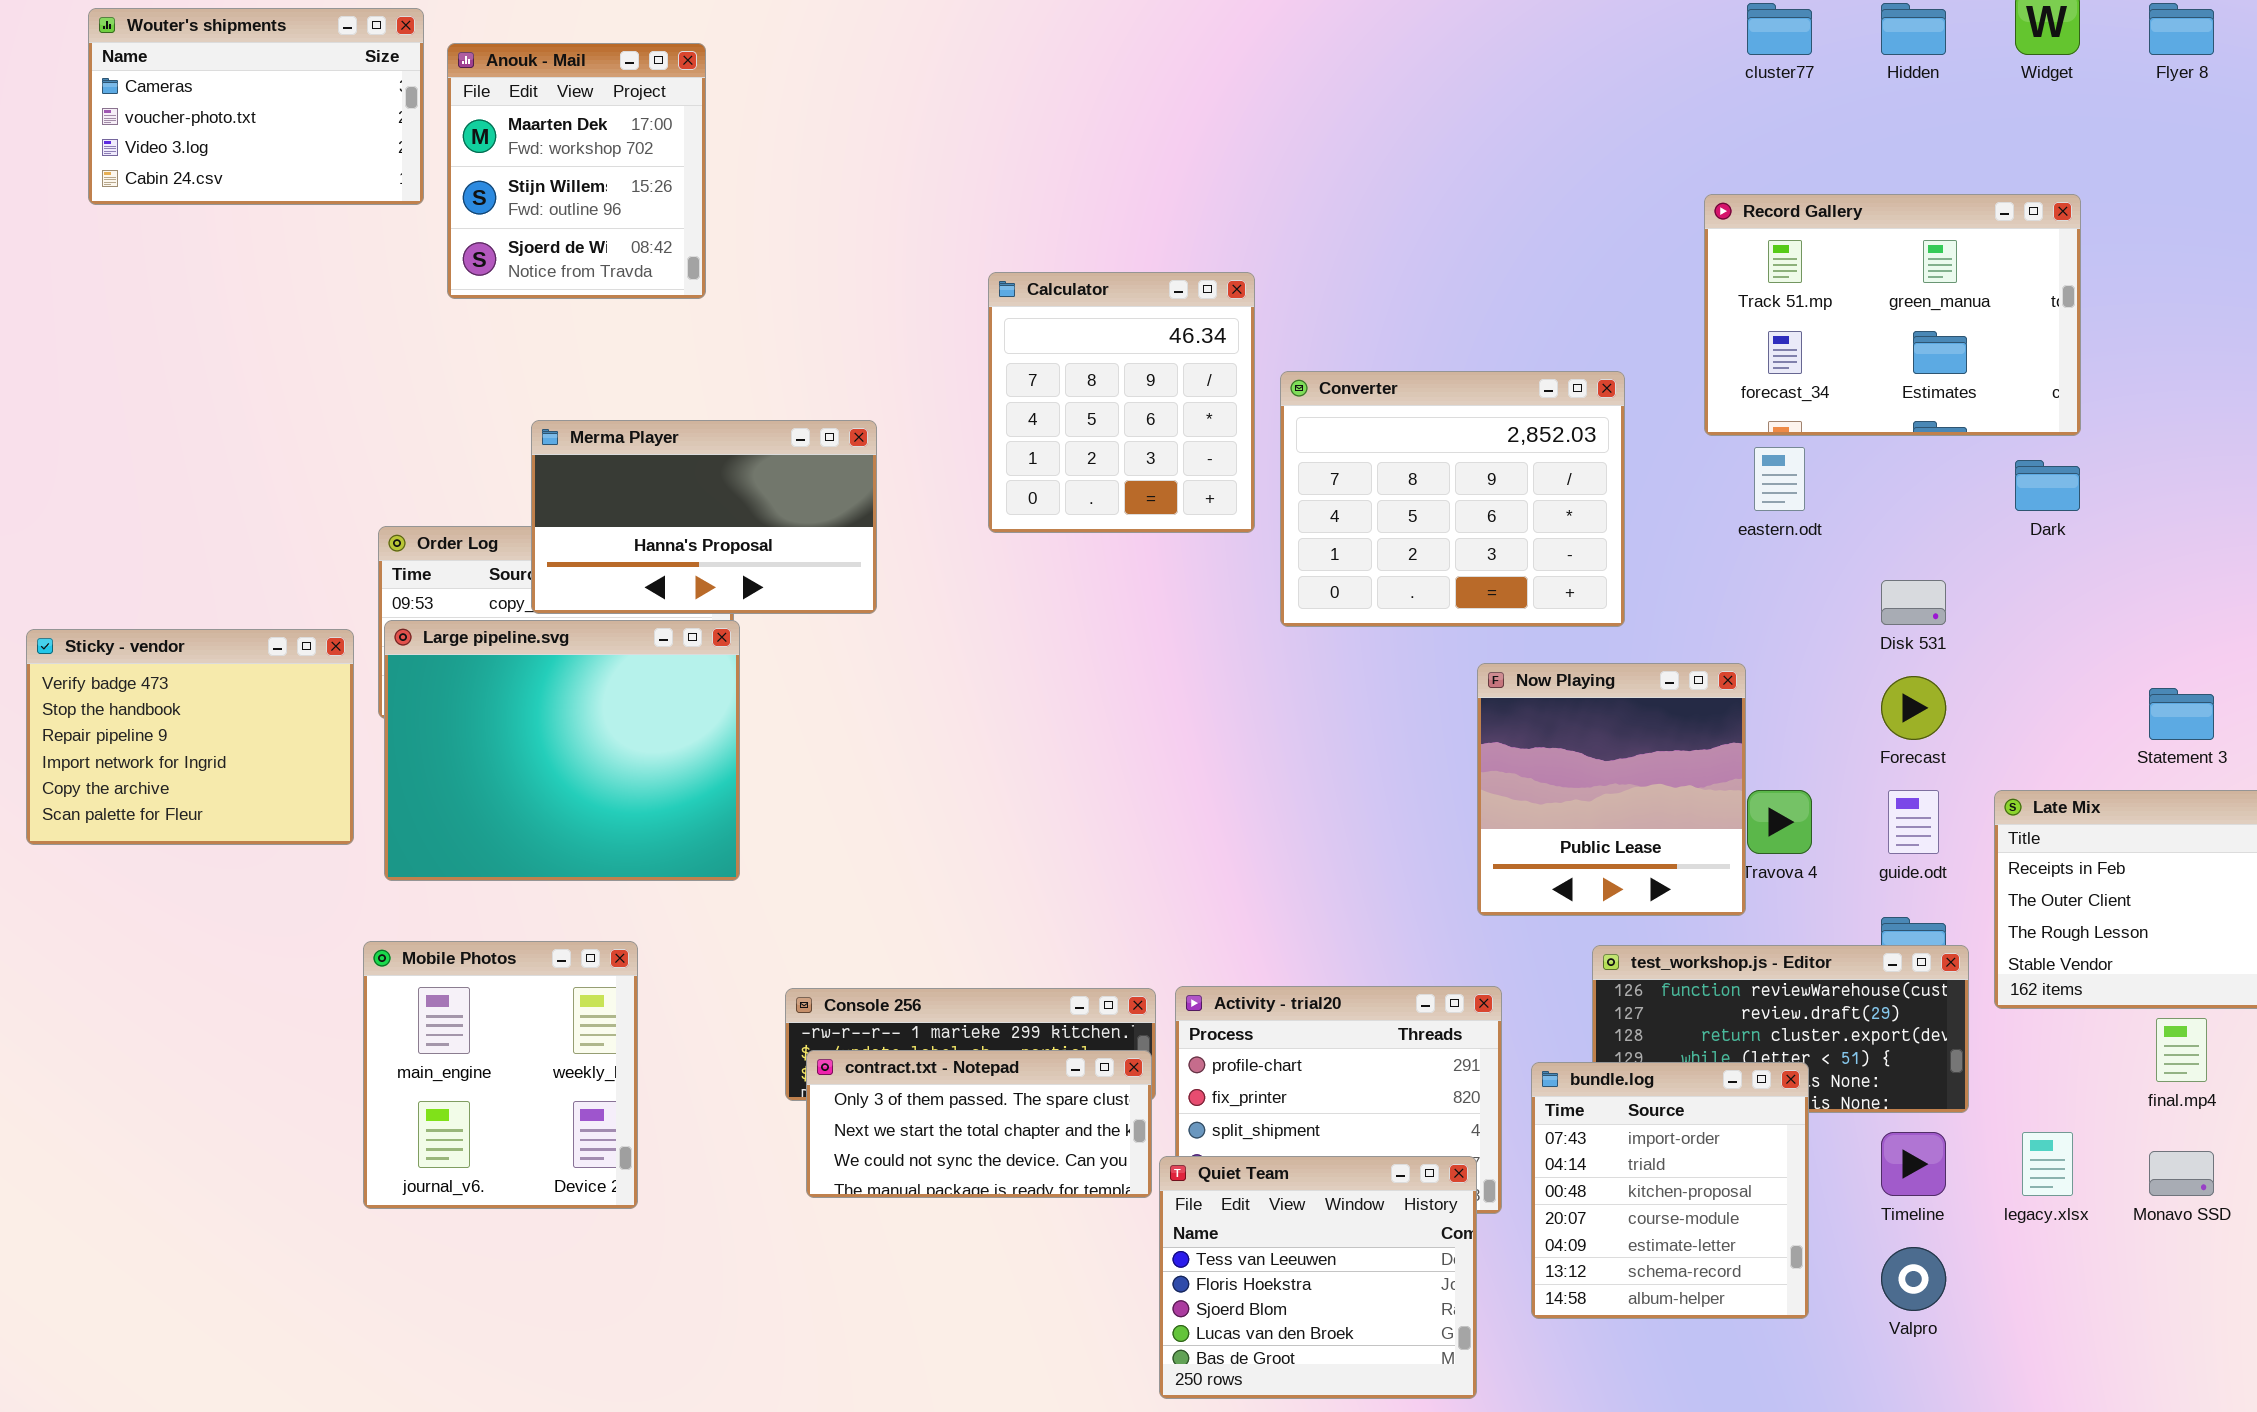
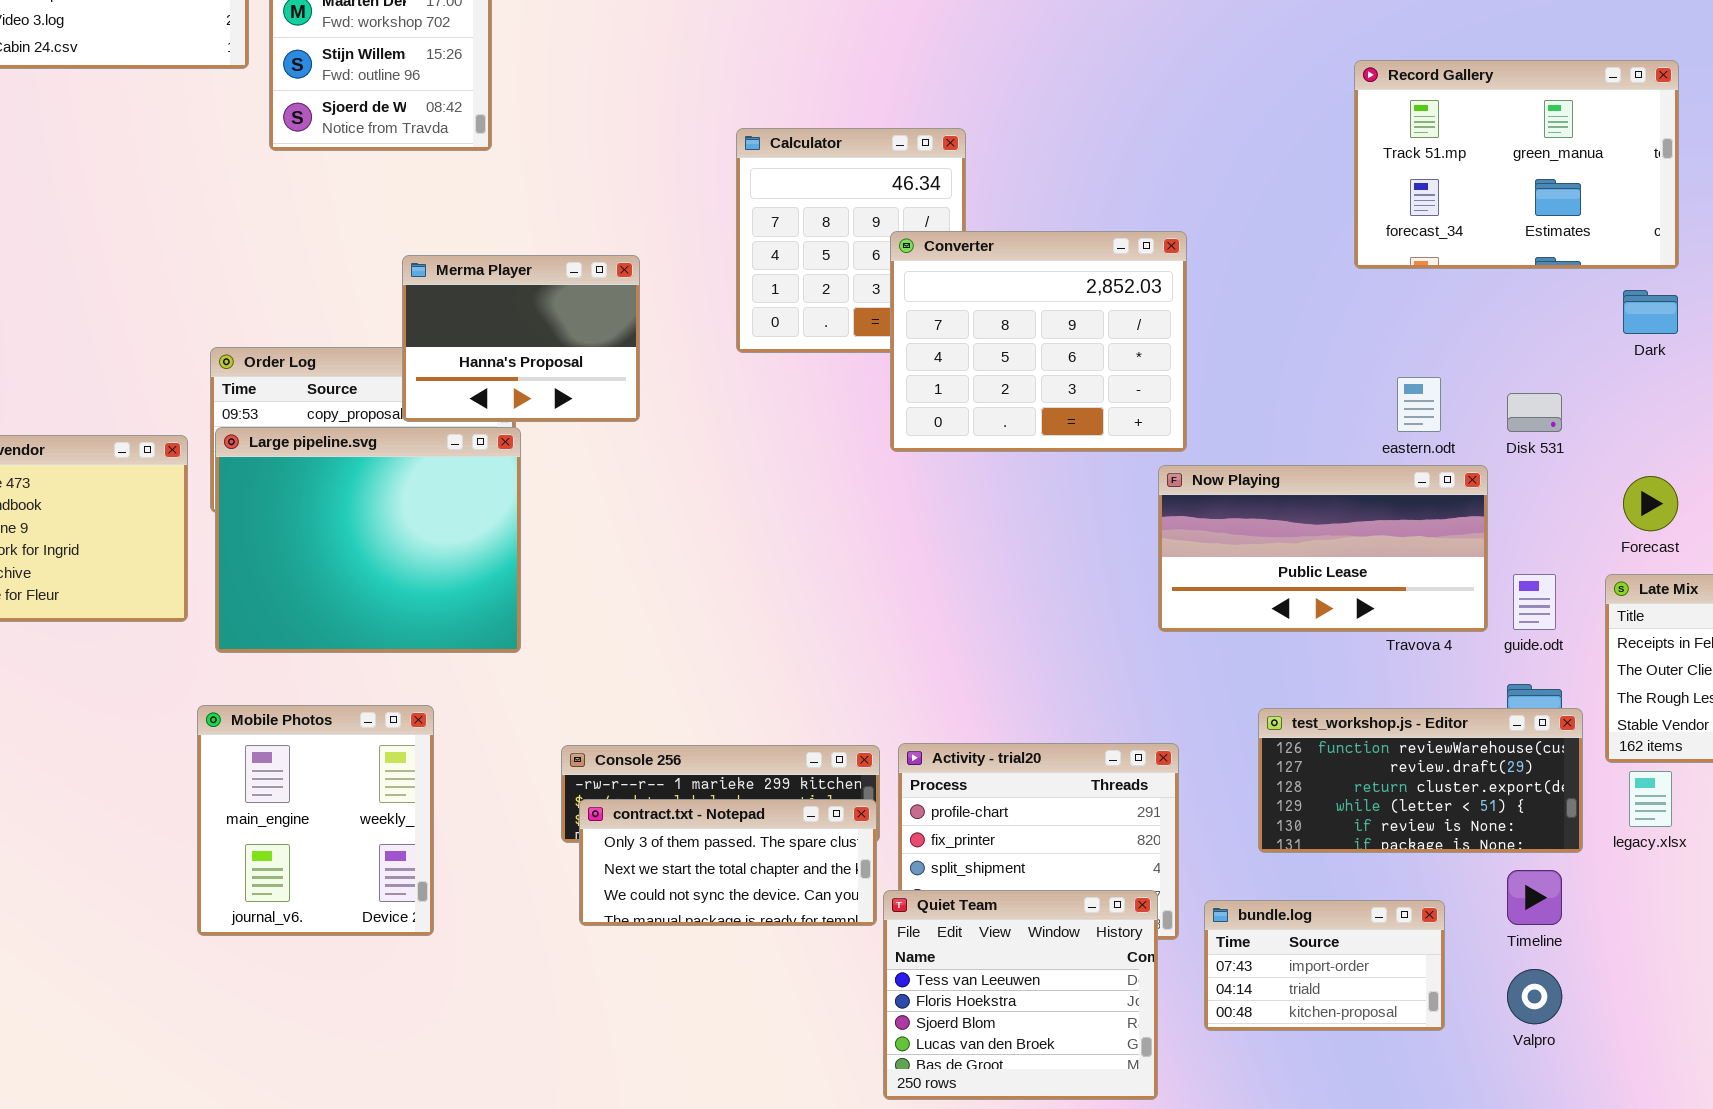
Converter: [1280,371,1625,627] -> [890,231,1187,452], moved
Merma Player: [531,420,877,614] -> [402,255,640,422], resized
eastern.odt: [1754,447,1805,511] -> [1397,377,1441,432], moved
Now Playing: [1477,663,1746,916] -> [1158,465,1488,632], resized
Forecast: [1881,676,1946,740] -> [1623,476,1678,531], moved
bundle.log: [1531,1062,1809,1319] -> [1204,900,1445,1031], resized
legacy.xlsx: [2022,1132,2073,1196] -> [1629,771,1672,827], moved

